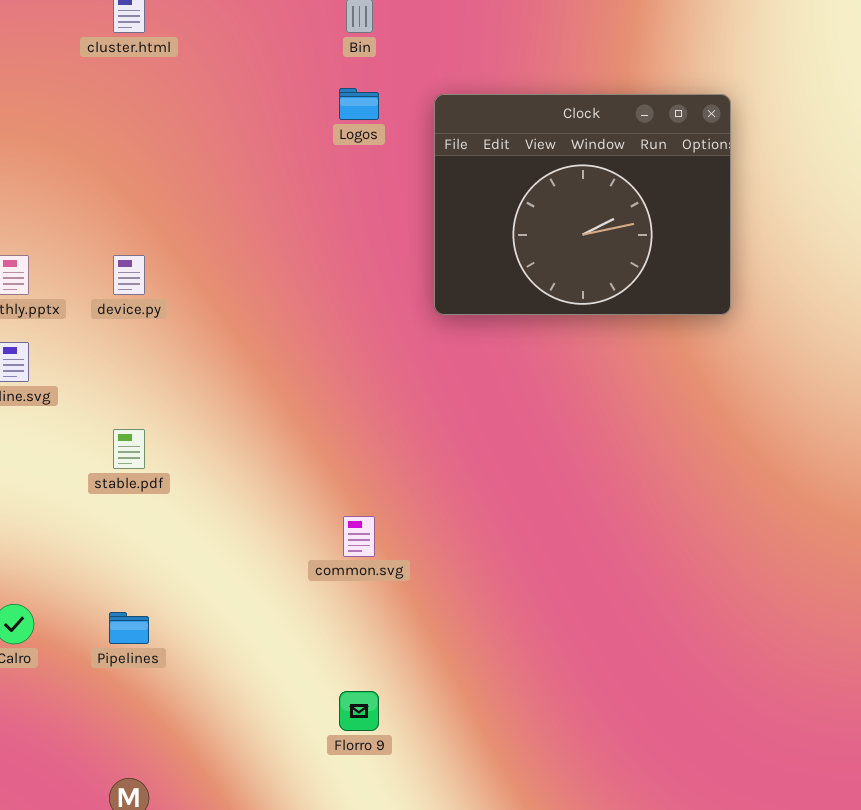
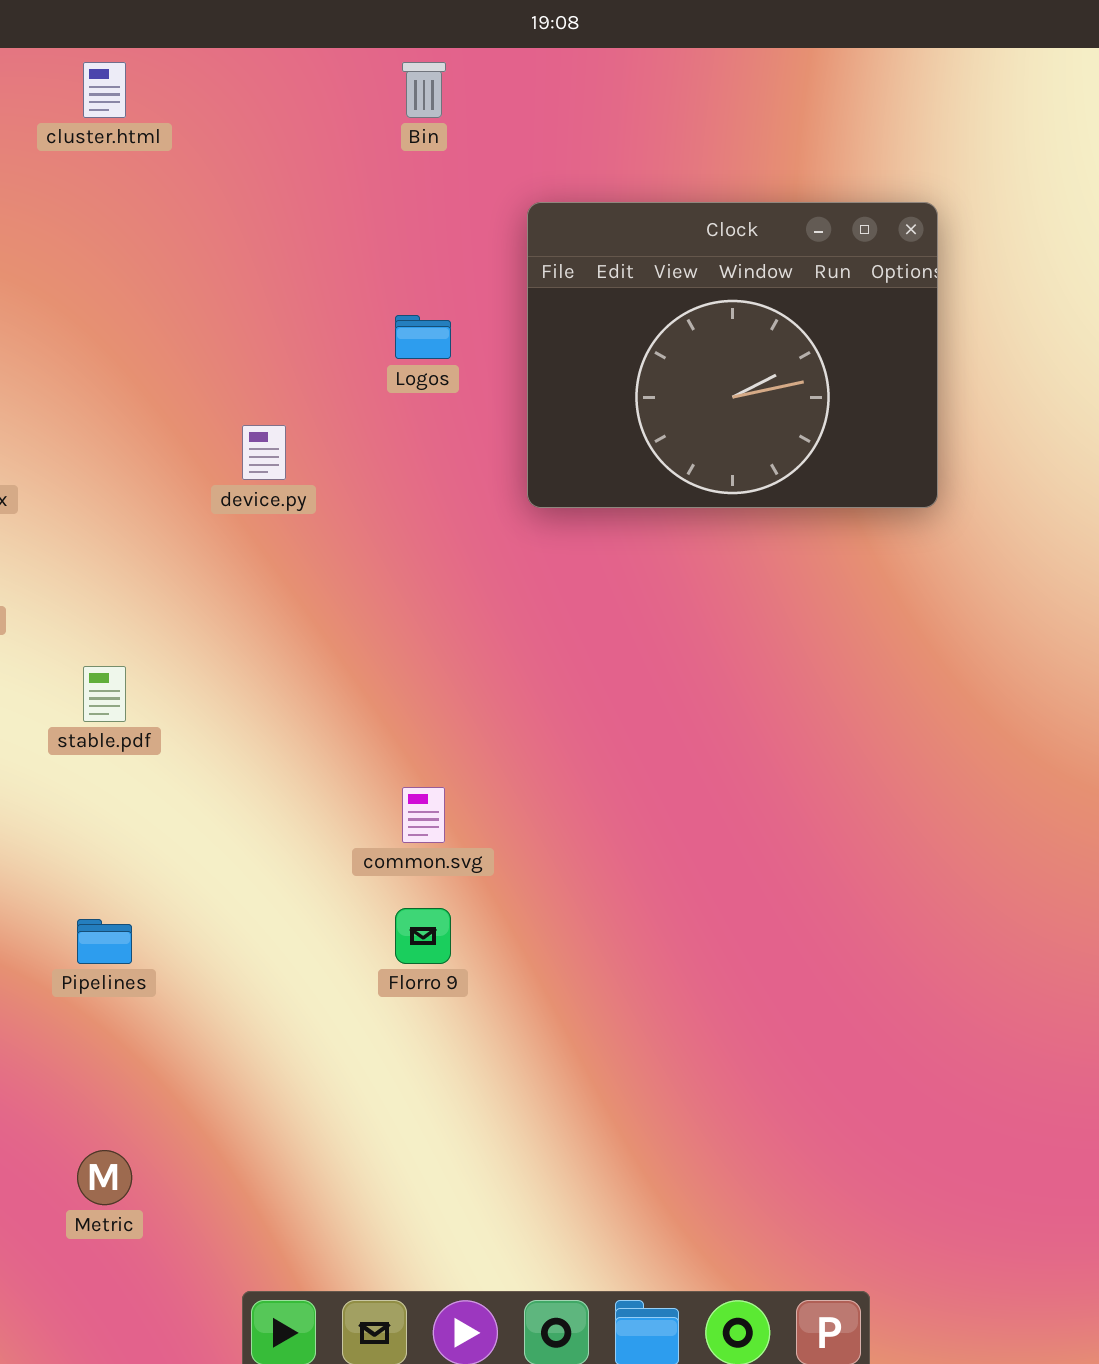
Logos: [339,88,379,120] -> [395,315,451,359], moved
device.py: [113,255,145,295] -> [242,425,286,480], moved
Florro 9: [339,691,379,731] -> [395,908,451,964], moved

